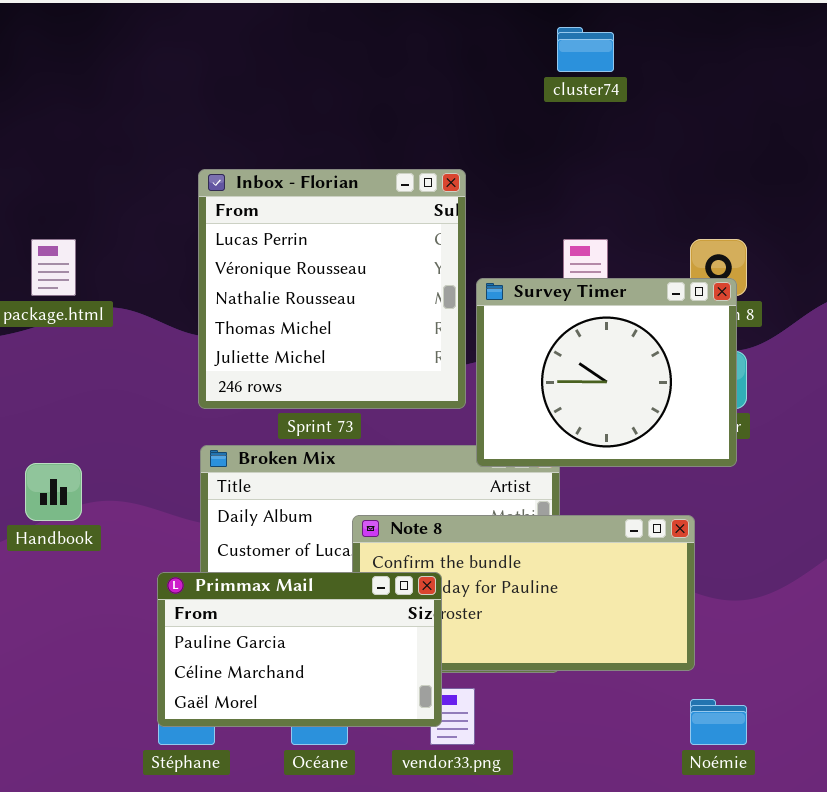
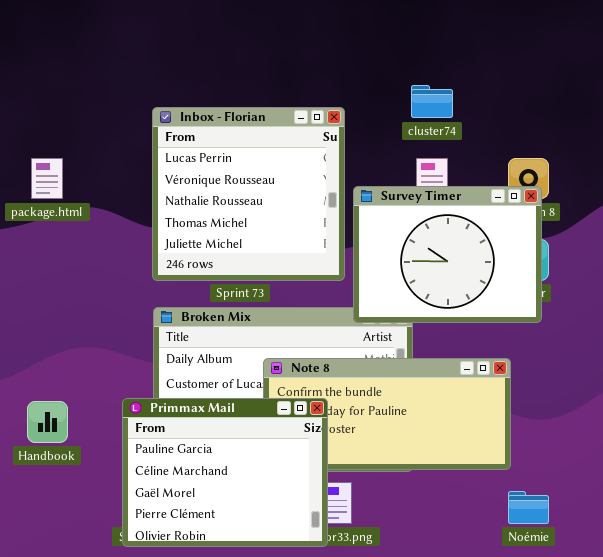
cluster74: [557,27,614,72] -> [411,85,453,118], moved
Handbook: [25,463,82,521] -> [27,401,68,443], moved
Primmax Mail: [157,572,442,727] -> [122,398,328,547], resized

